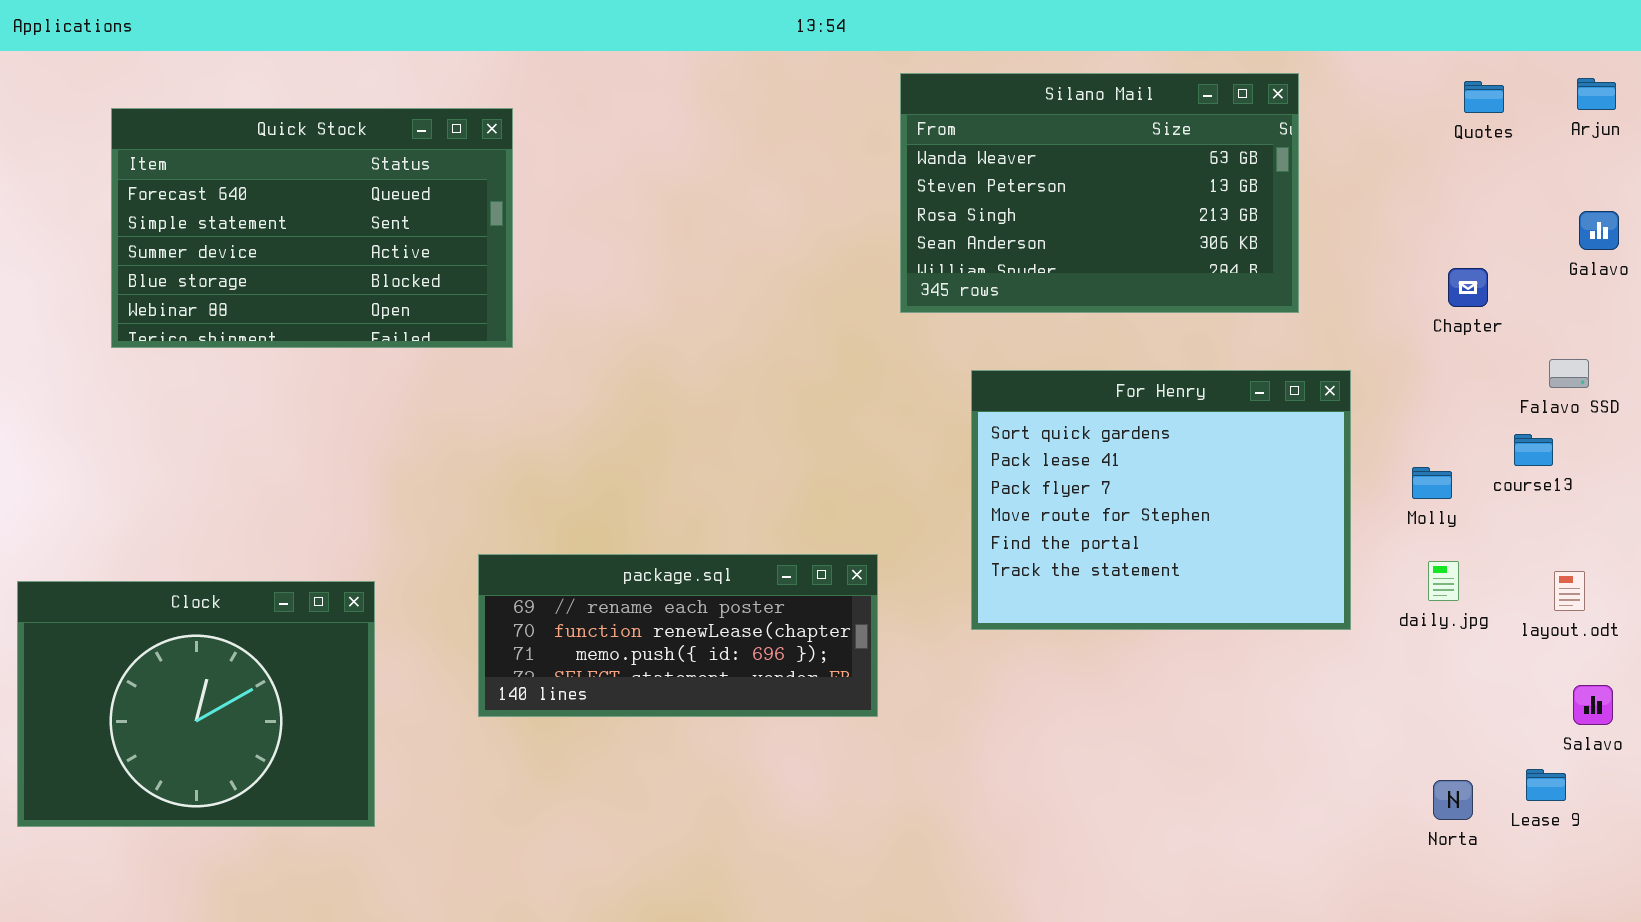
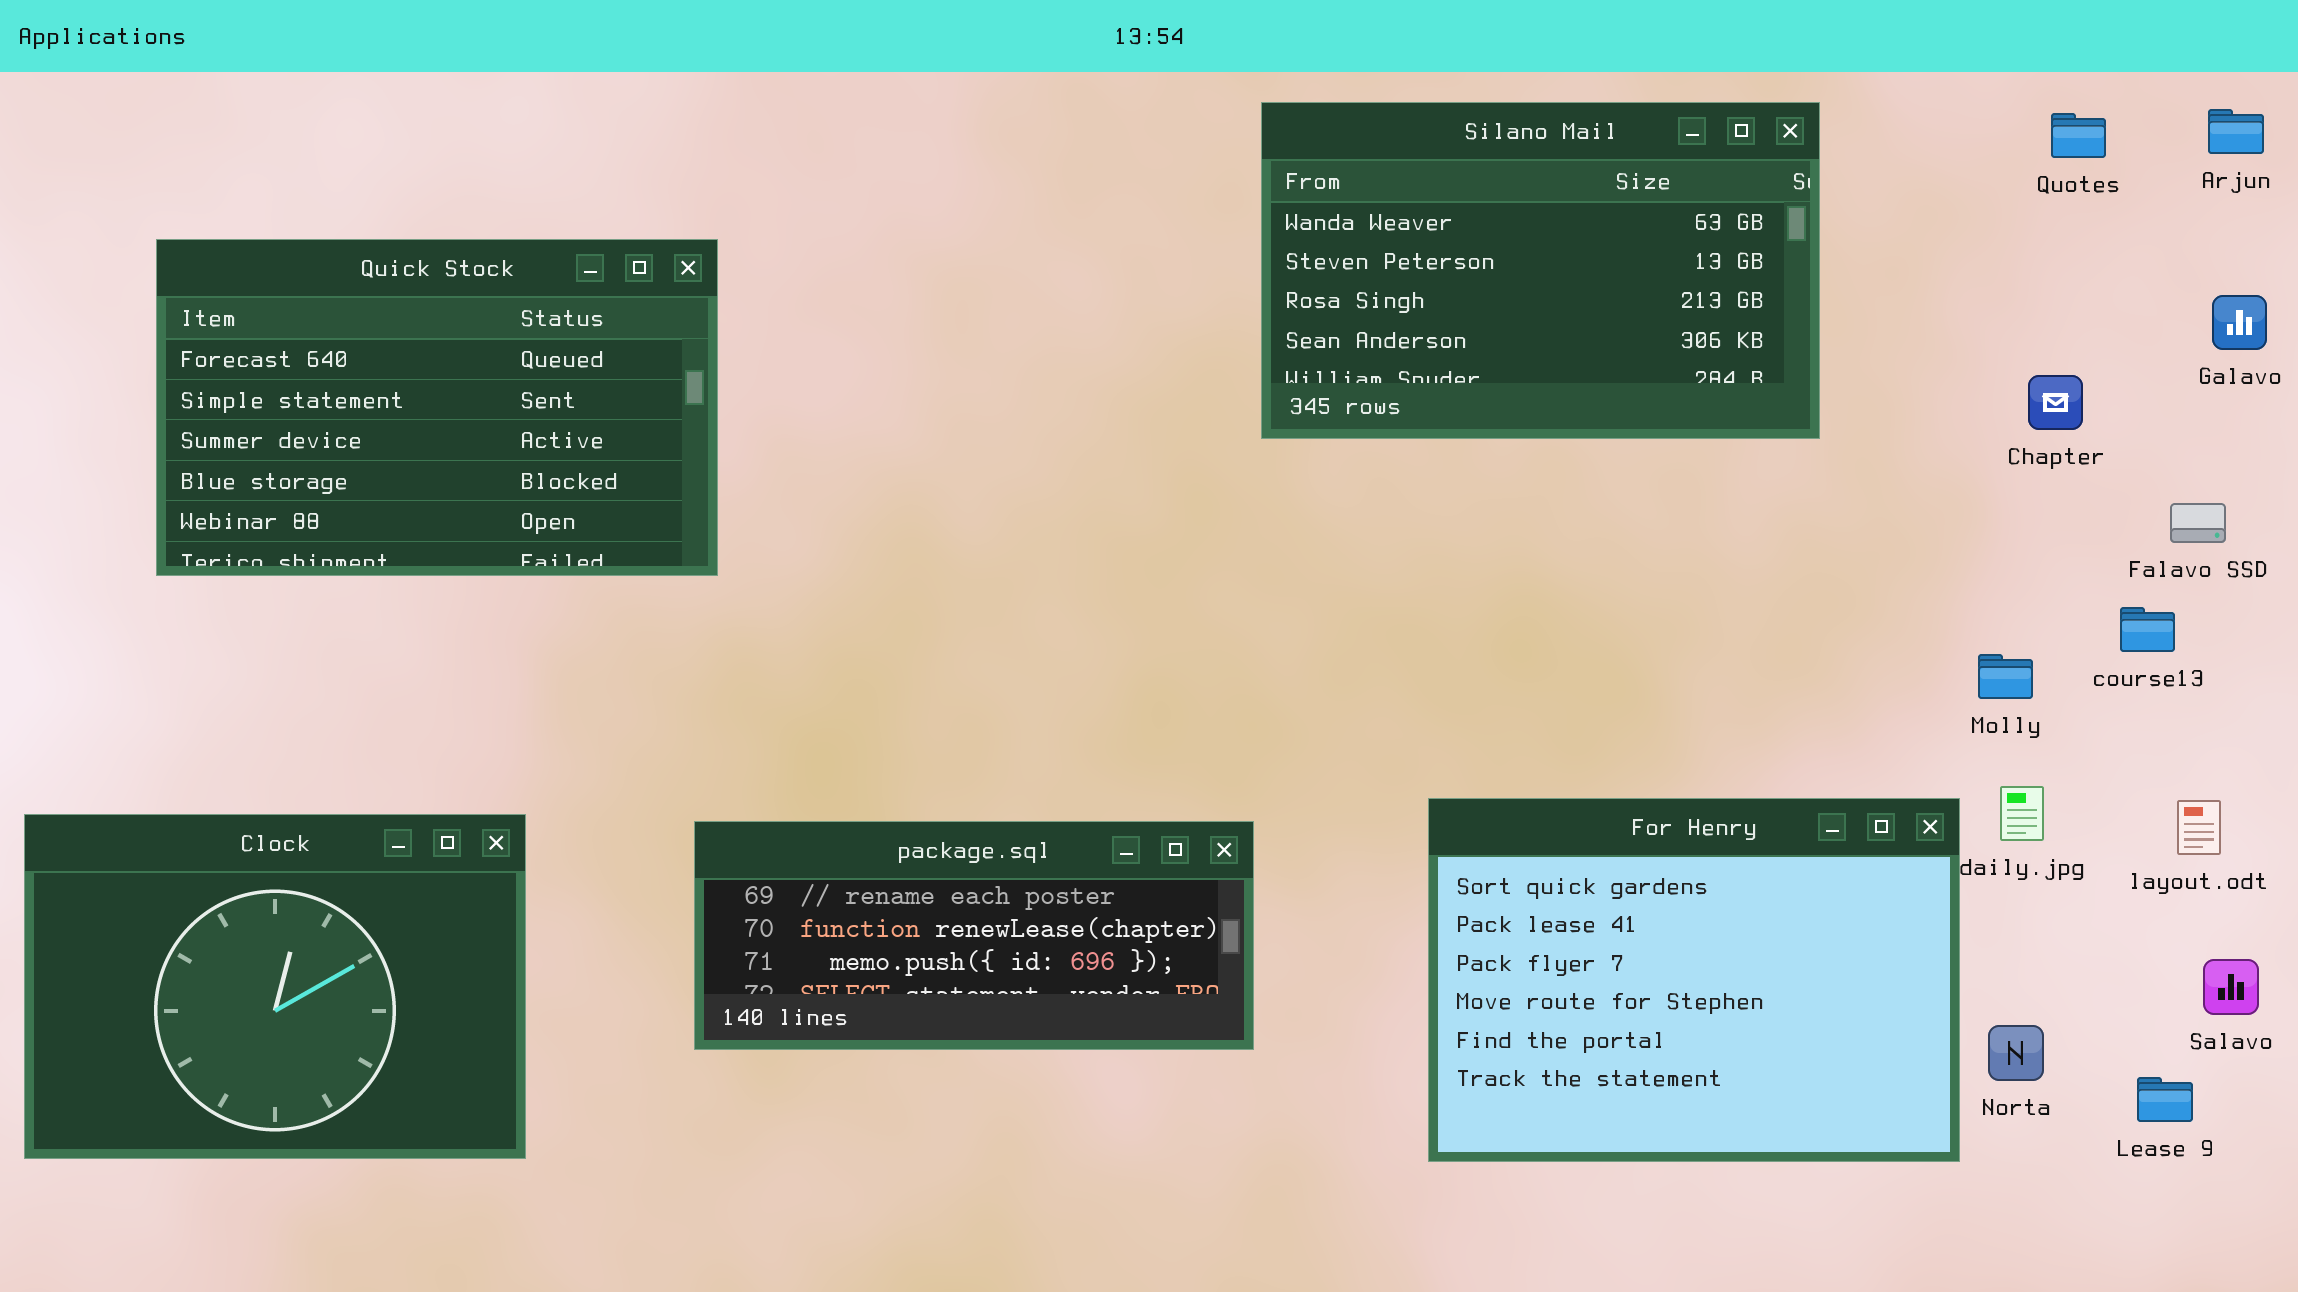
Quick Stock: [111,108,513,348] -> [156,239,718,576], moved
For Henry: [971,370,1351,630] -> [1428,798,1960,1162], moved
package.sql: [478,554,878,717] -> [694,821,1254,1050], moved
Norta: [1433,780,1473,820] -> [1988,1025,2044,1081], moved

